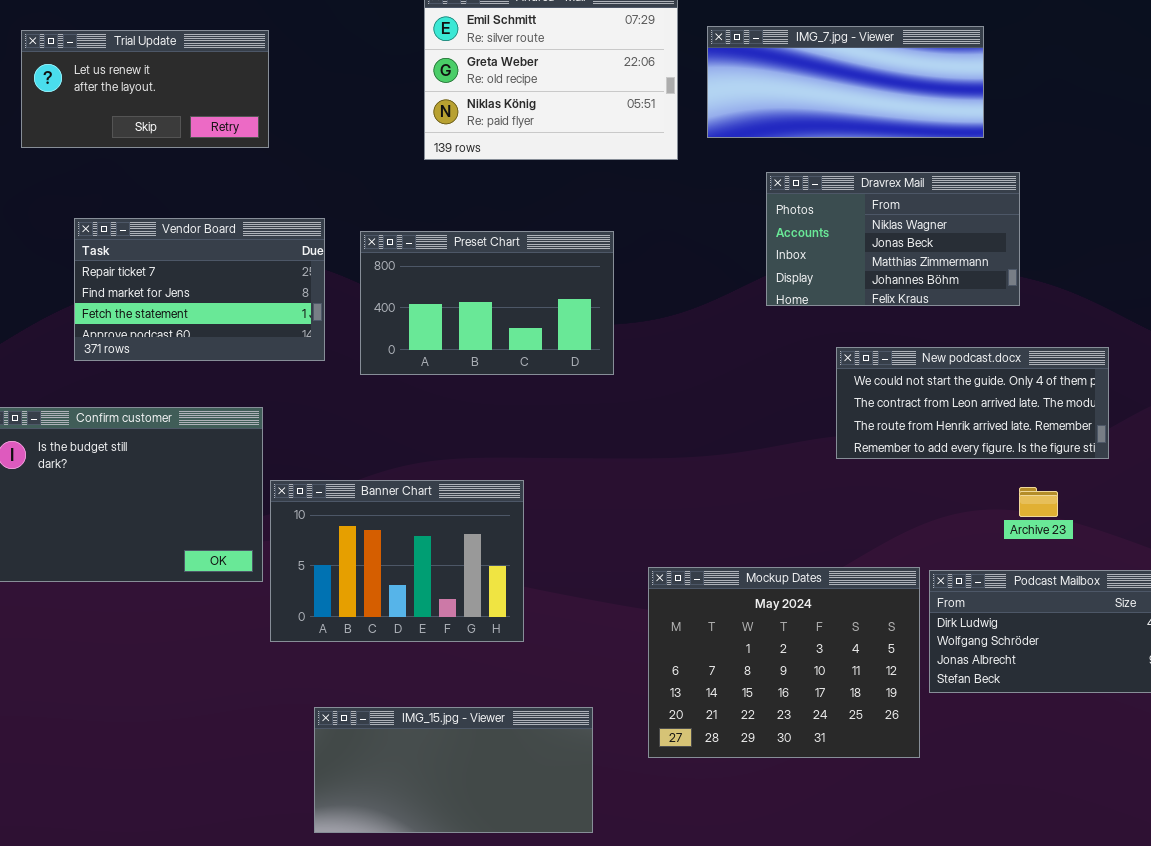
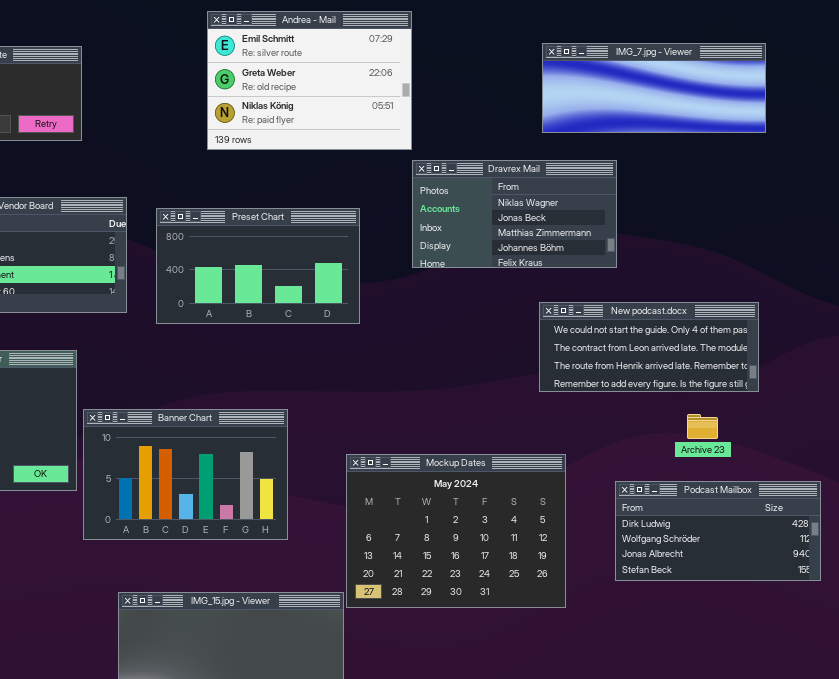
IMG_7.jpg - Viewer: [707,26,984,138] -> [542,43,766,133], moved
Dravrex Mail: [766,172,1020,306] -> [412,160,617,268], moved
Mockup Dates: [648,567,920,758] -> [346,454,566,608], moved

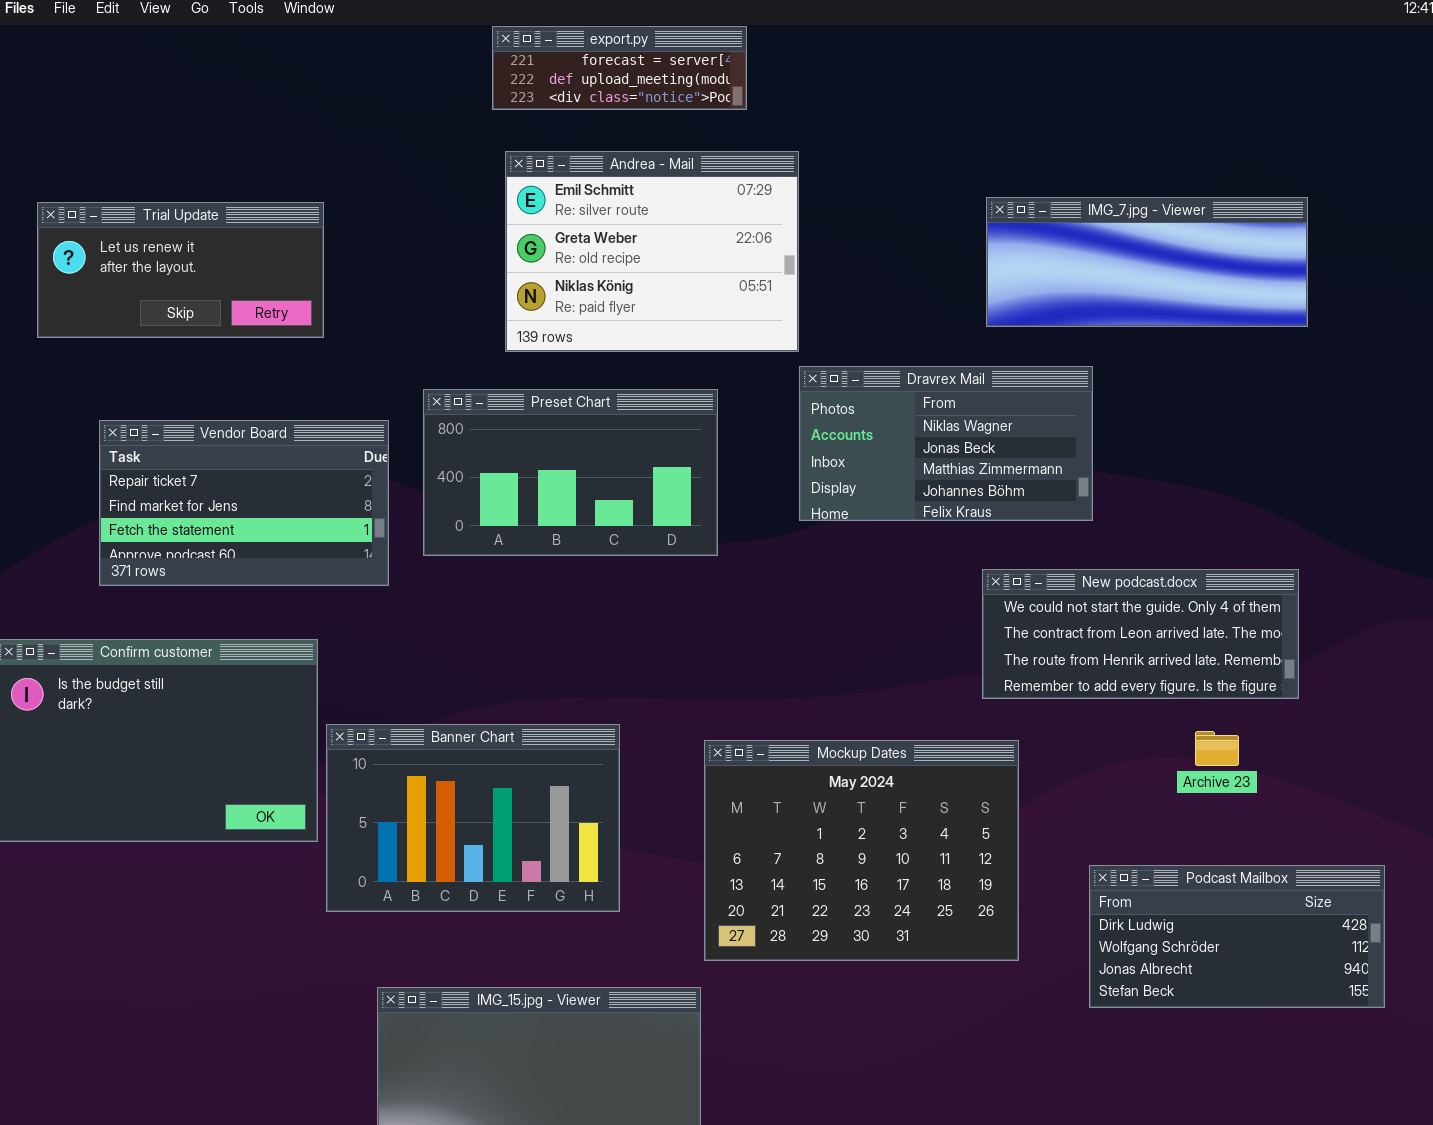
Preset Chart: [156,208,360,324] -> [423,389,718,556], moved
Mockup Dates: [346,454,566,608] -> [704,740,1019,961], moved
Podcast Mailbox: [615,481,821,581] -> [1089,865,1385,1008], moved

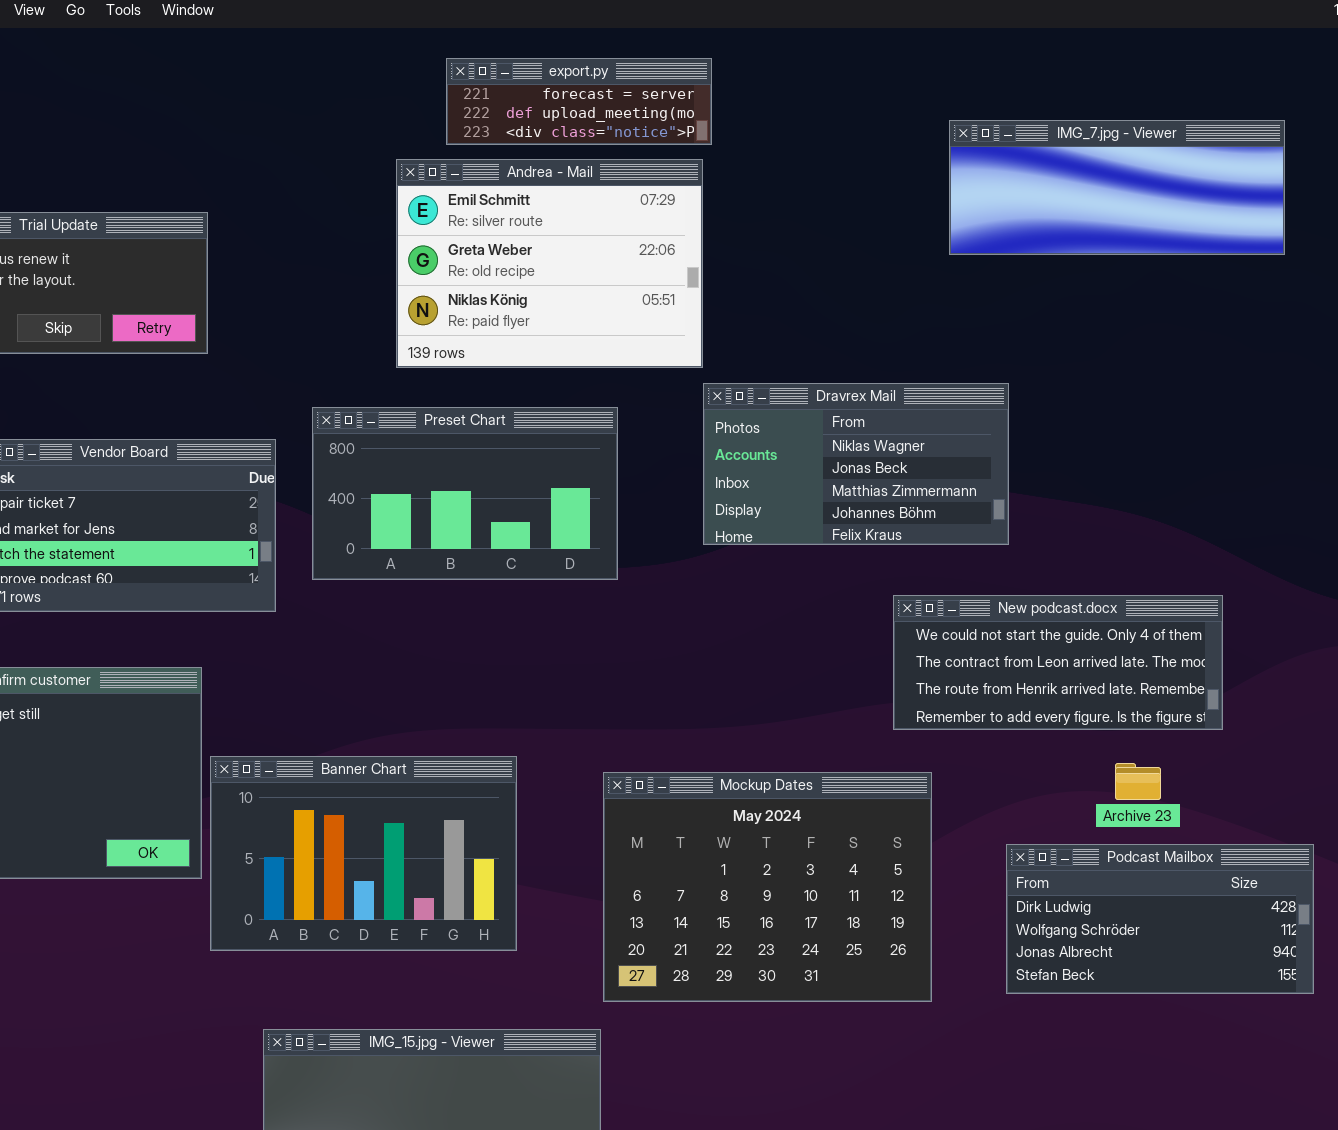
export.py: [492,26,747,110] -> [446,58,712,145], moved
IMG_7.jpg - Viewer: [986,197,1308,327] -> [949,120,1285,255], moved
Podcast Mailbox: [1089,865,1385,1008] -> [1006,844,1314,994], moved

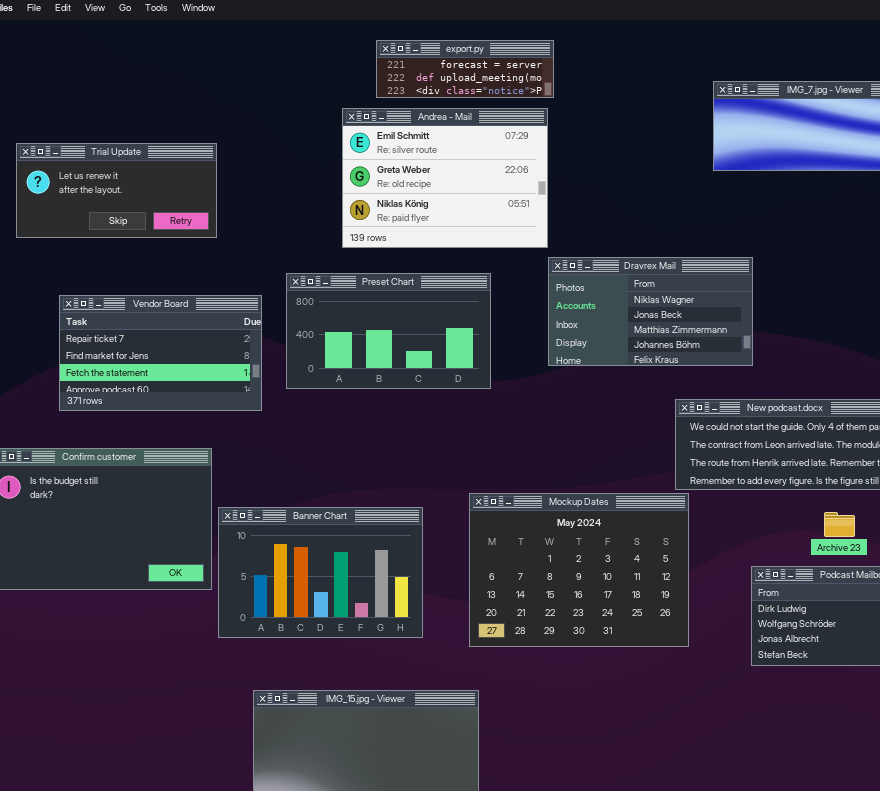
Mockup Dates: [603,772,932,1002] -> [469,493,689,647], moved

